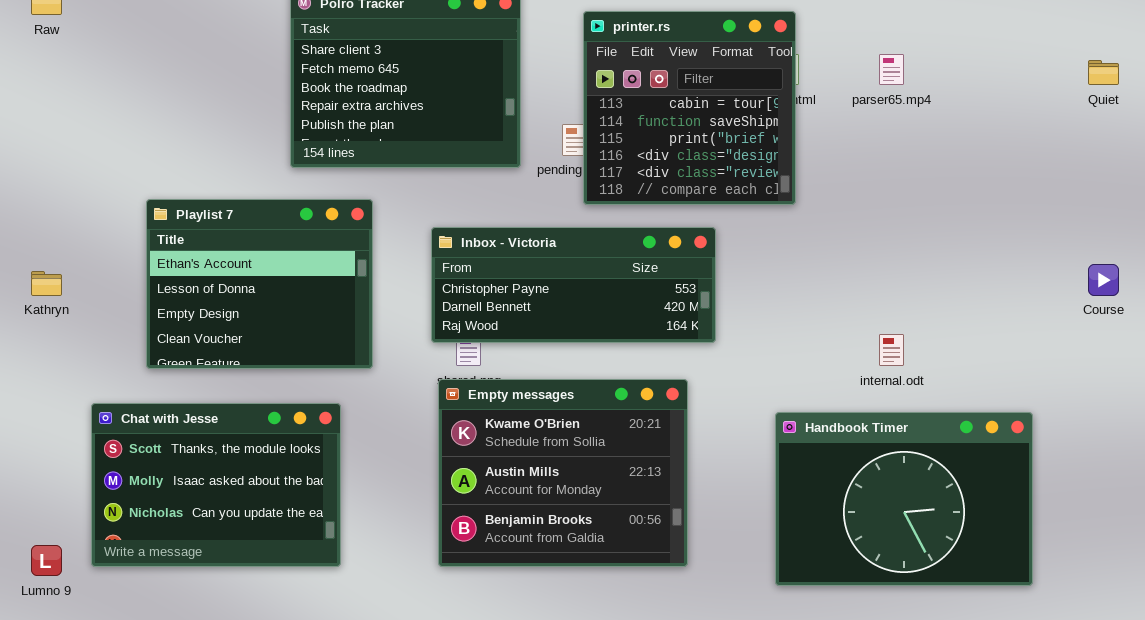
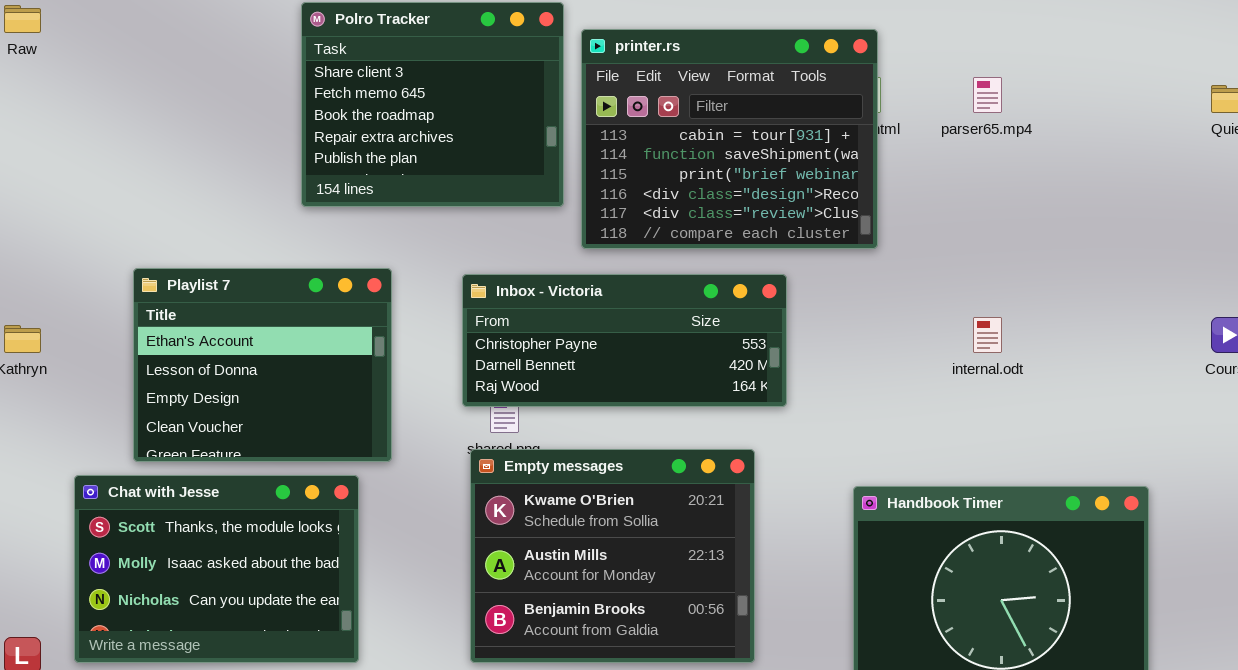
printer.rs: [583,11,796,205] -> [581,29,878,249], resized
Playlist 7: [146,199,373,369] -> [133,268,392,462], moved
internal.odt: [879,334,904,366] -> [973,317,1002,353], moved

